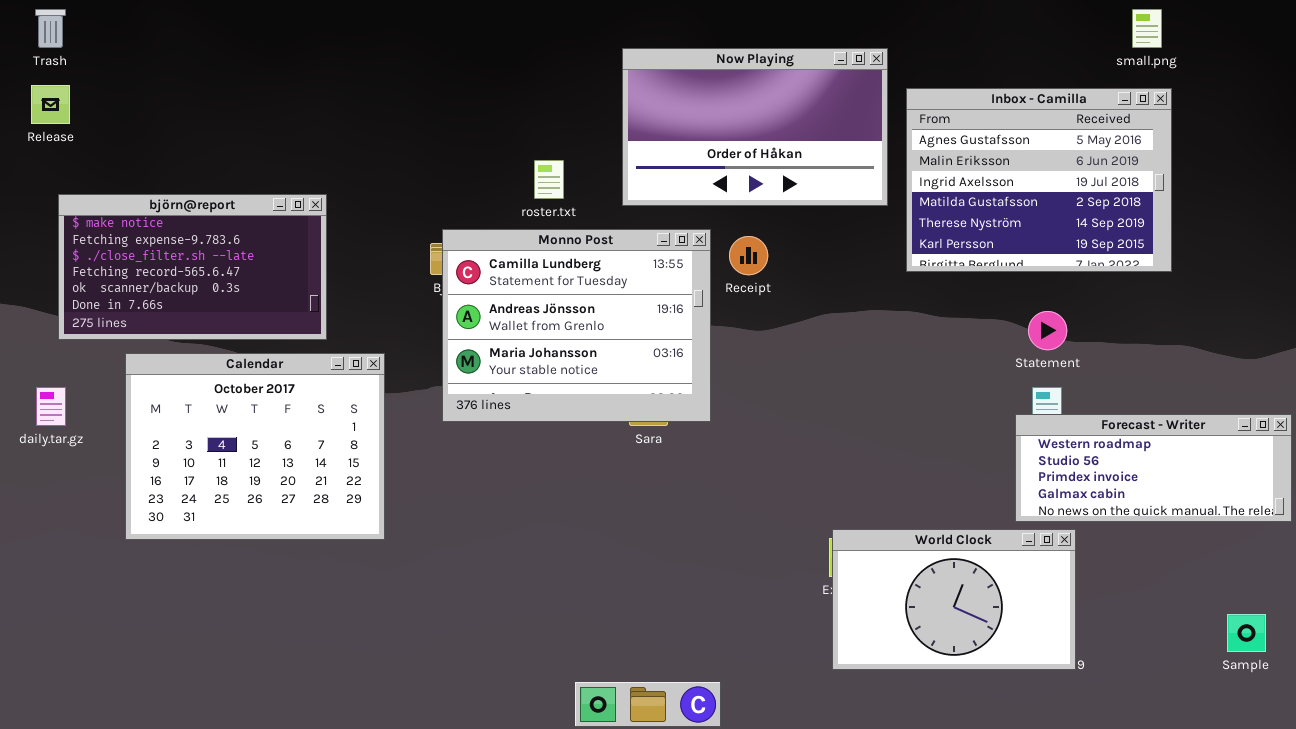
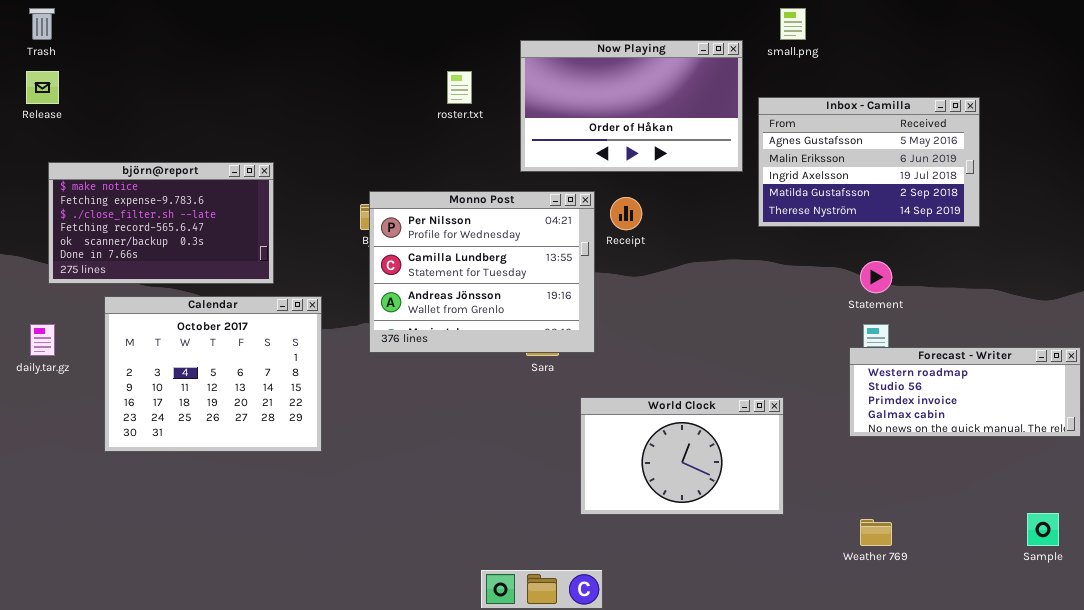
small.png: [1132,9,1162,48] -> [780,8,806,40], moved
Inbox - Camilla: [906,88,1172,272] -> [758,97,980,227], resized
roster.txt: [534,160,564,199] -> [447,71,472,104], moved
Monno Post: [442,229,711,422] -> [369,191,595,353], scrolled up 1 row
World Clock: [832,529,1076,670] -> [580,397,784,515], moved

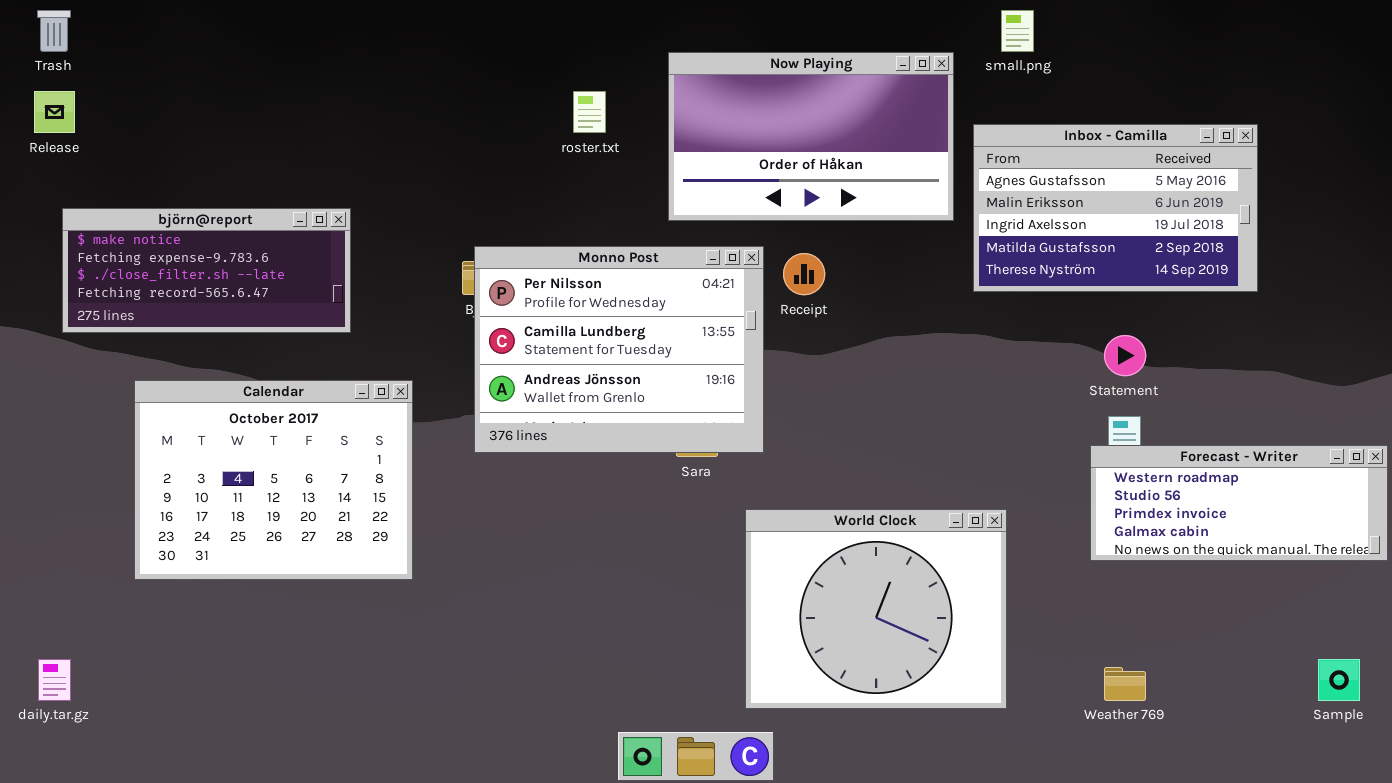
björn@report: [48,162,274,284] -> [62,208,351,333], resized
daily.tar.gz: [30,324,55,356] -> [38,659,71,701], moved
World Clock: [580,397,784,515] -> [745,509,1007,709], resized

